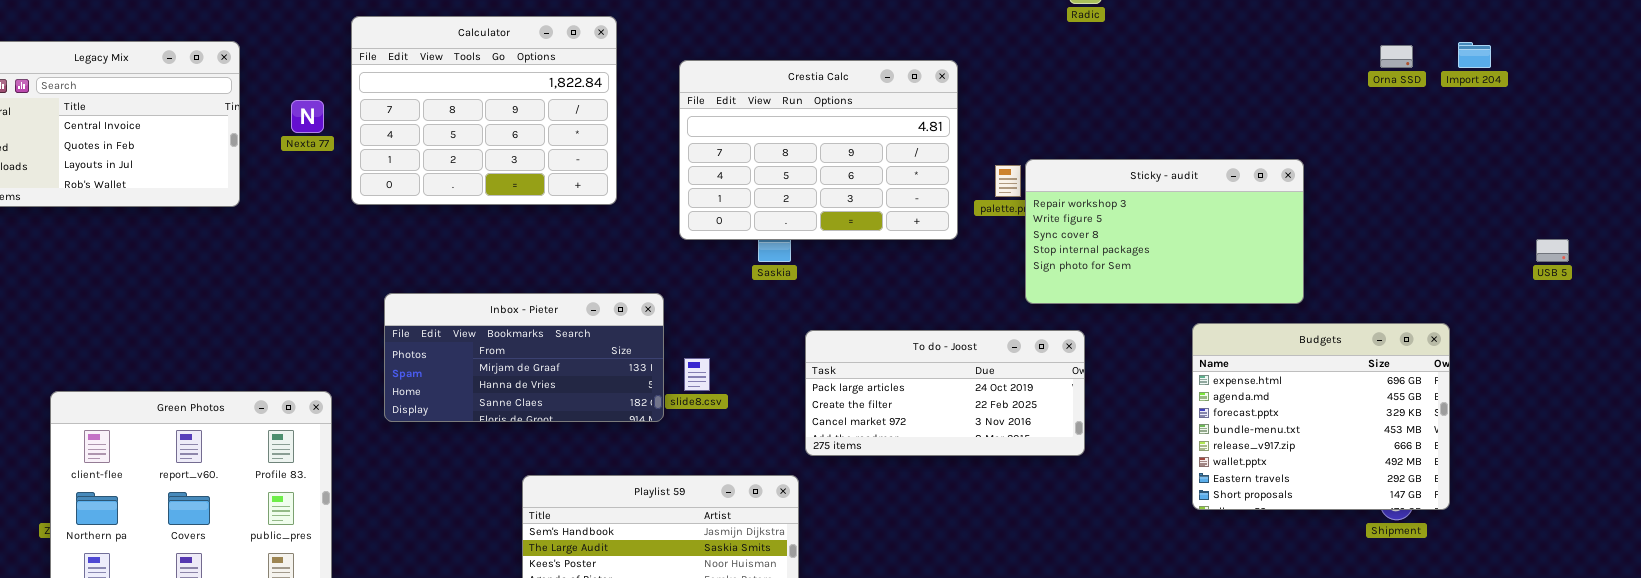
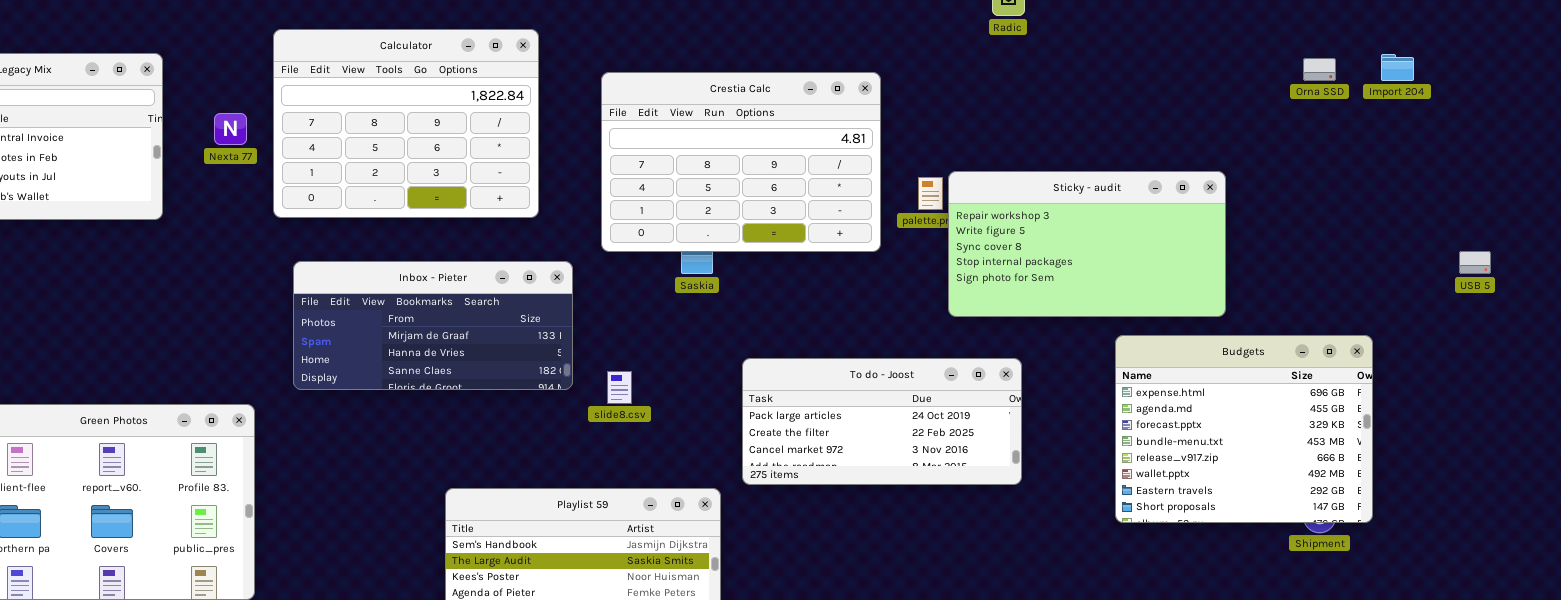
Inbox - Pieter: [384,293,664,422] -> [293,261,573,390], moved
To do - Joost: [805,330,1085,456] -> [742,358,1022,485], moved

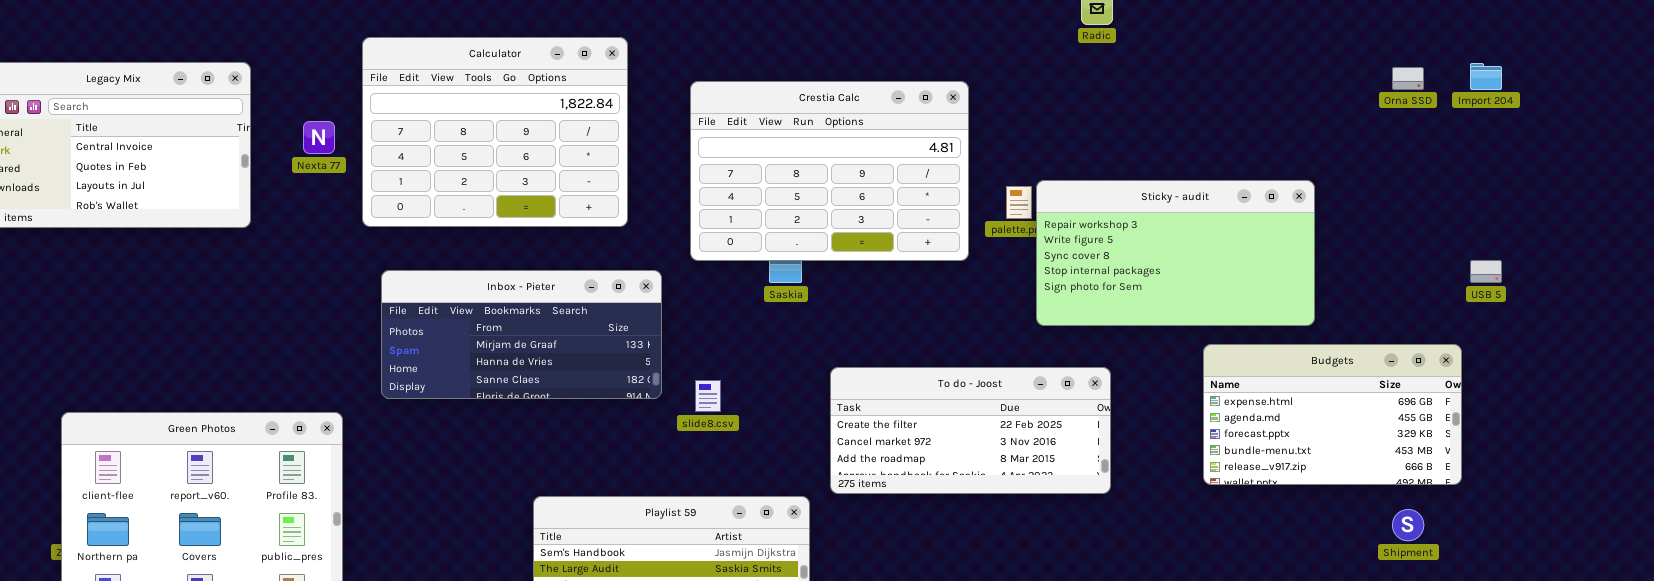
USB 5: [1459,251,1491,274] -> [1470,260,1502,283], moved
Budgets: [1115,335,1373,523] -> [1203,344,1462,485], resized
To do - Joost: [742,358,1022,485] -> [830,367,1111,494], scrolled down 1 row

